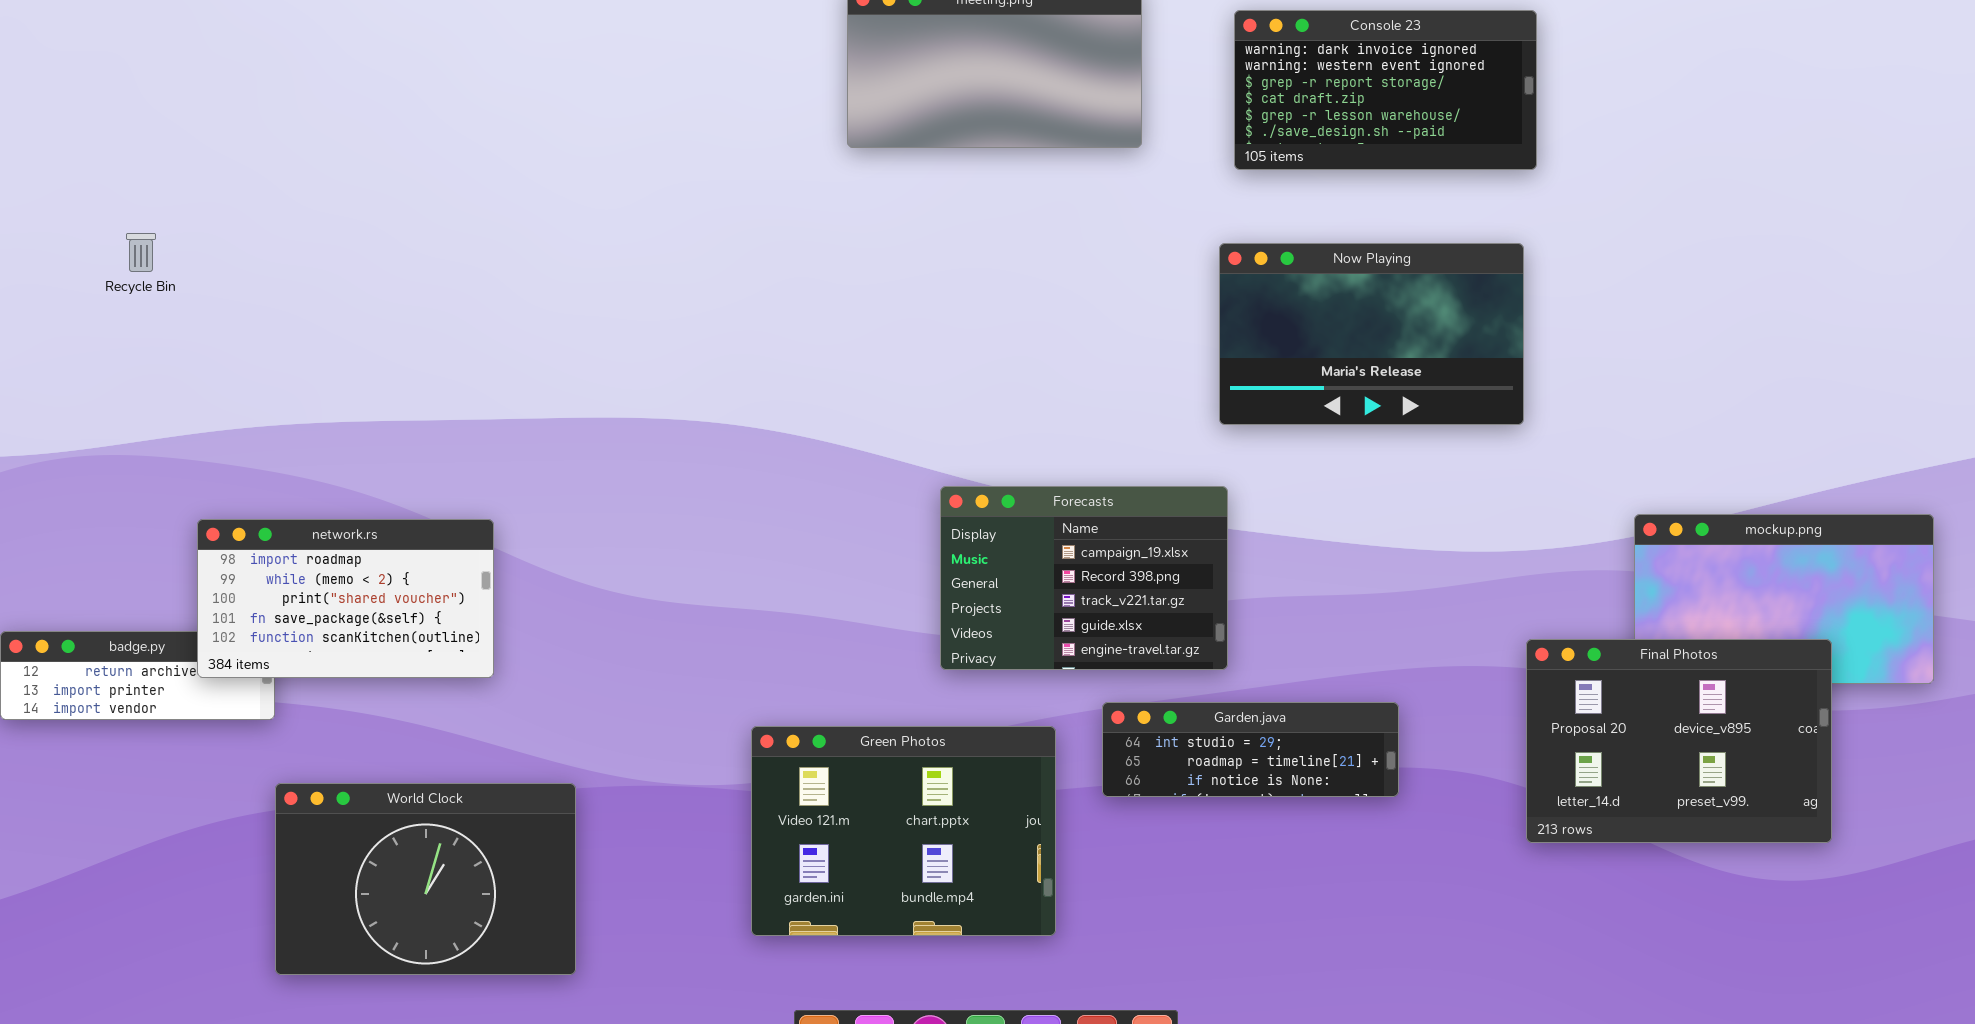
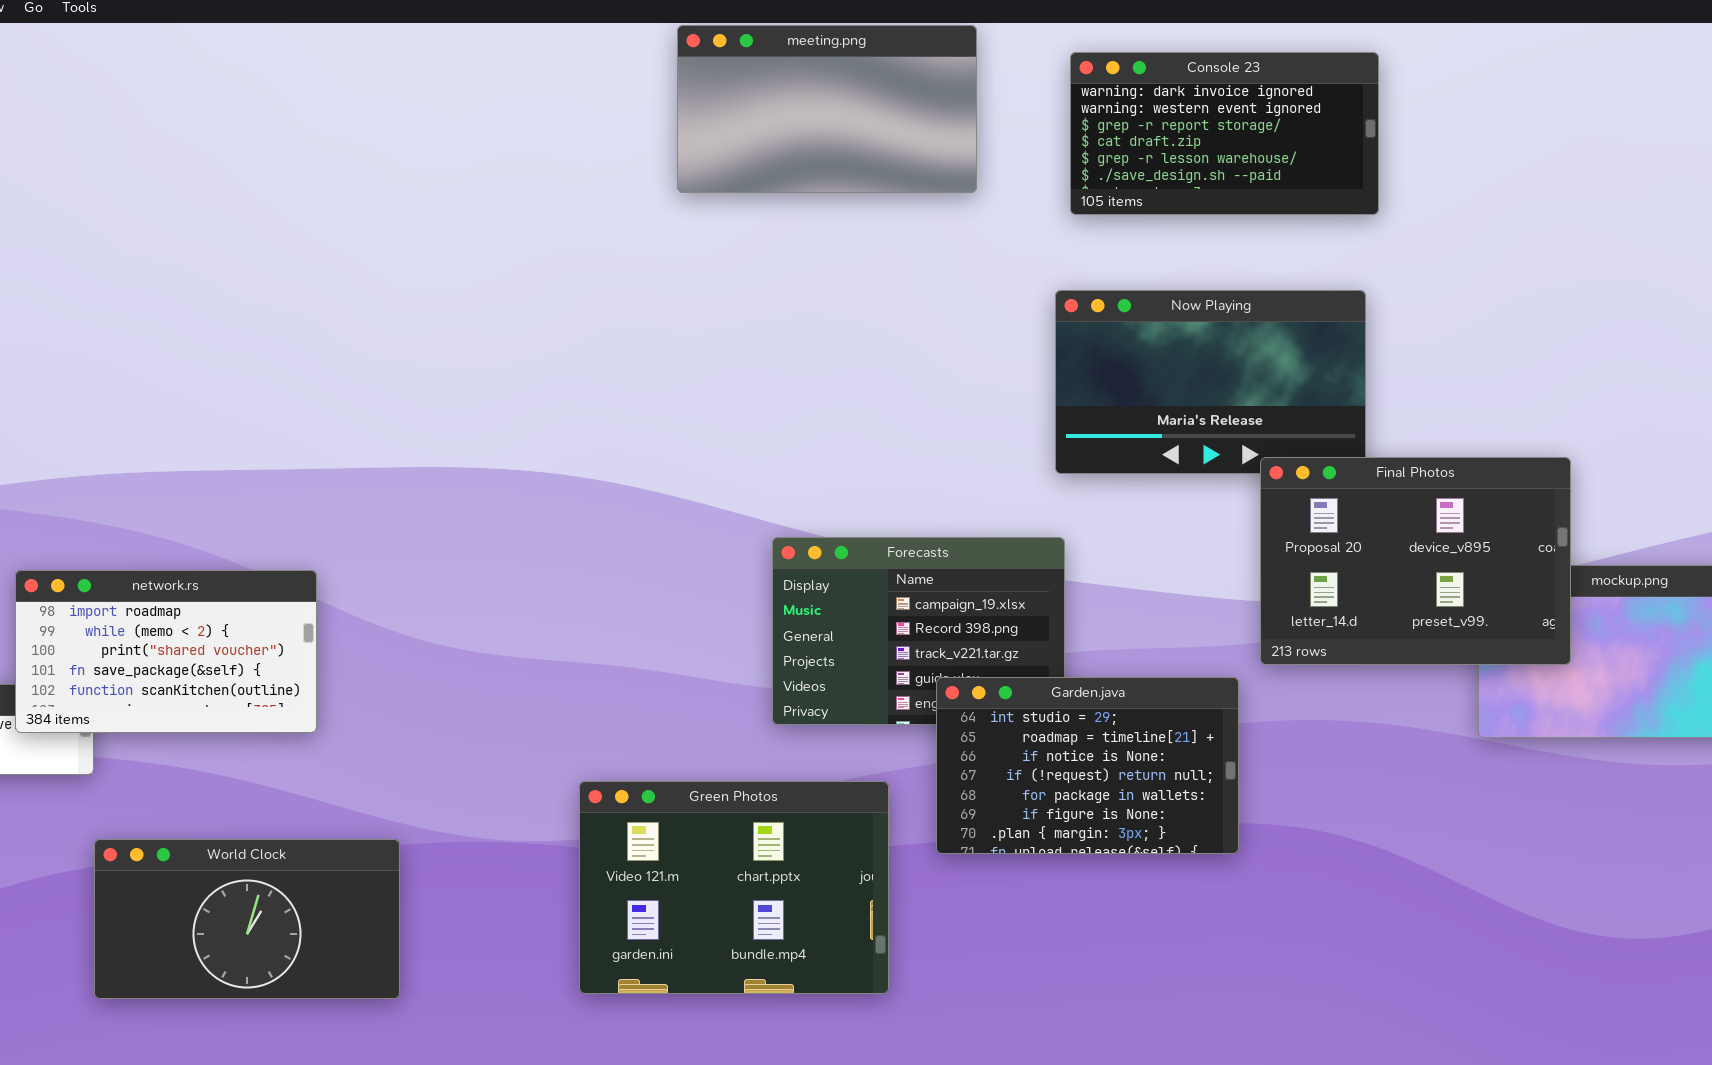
Final Photos: [1526,639,1832,843] -> [1260,457,1571,665], moved
Garden.java: [1102,702,1399,797] -> [936,677,1239,854], resized
World Clock: [275,783,576,975] -> [94,839,400,999], resized

